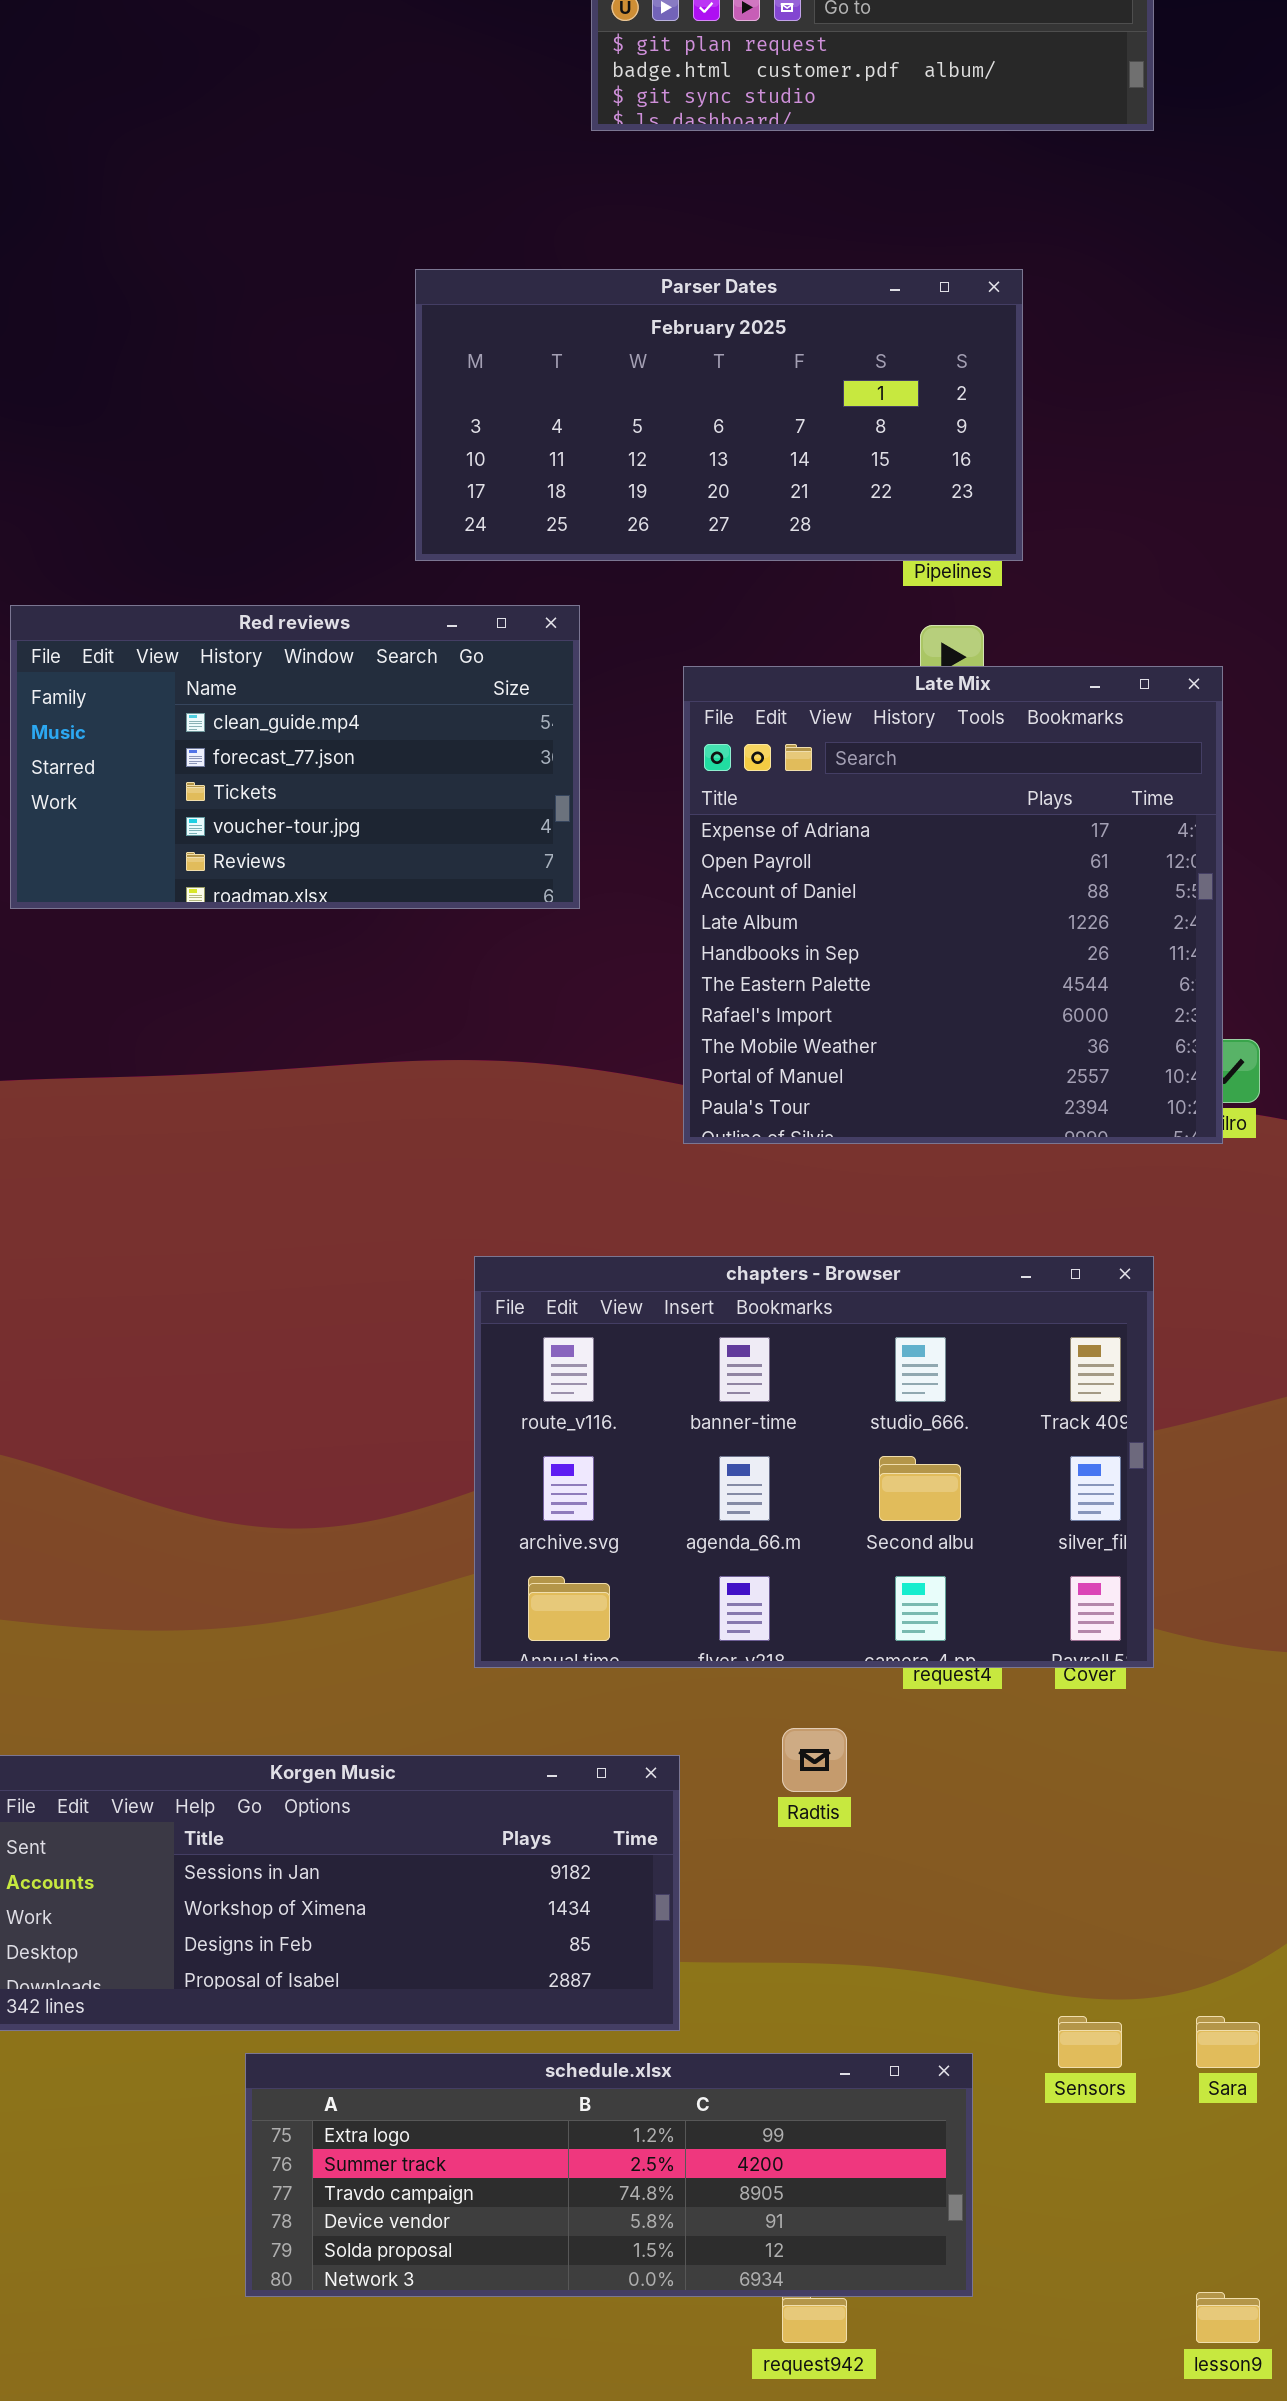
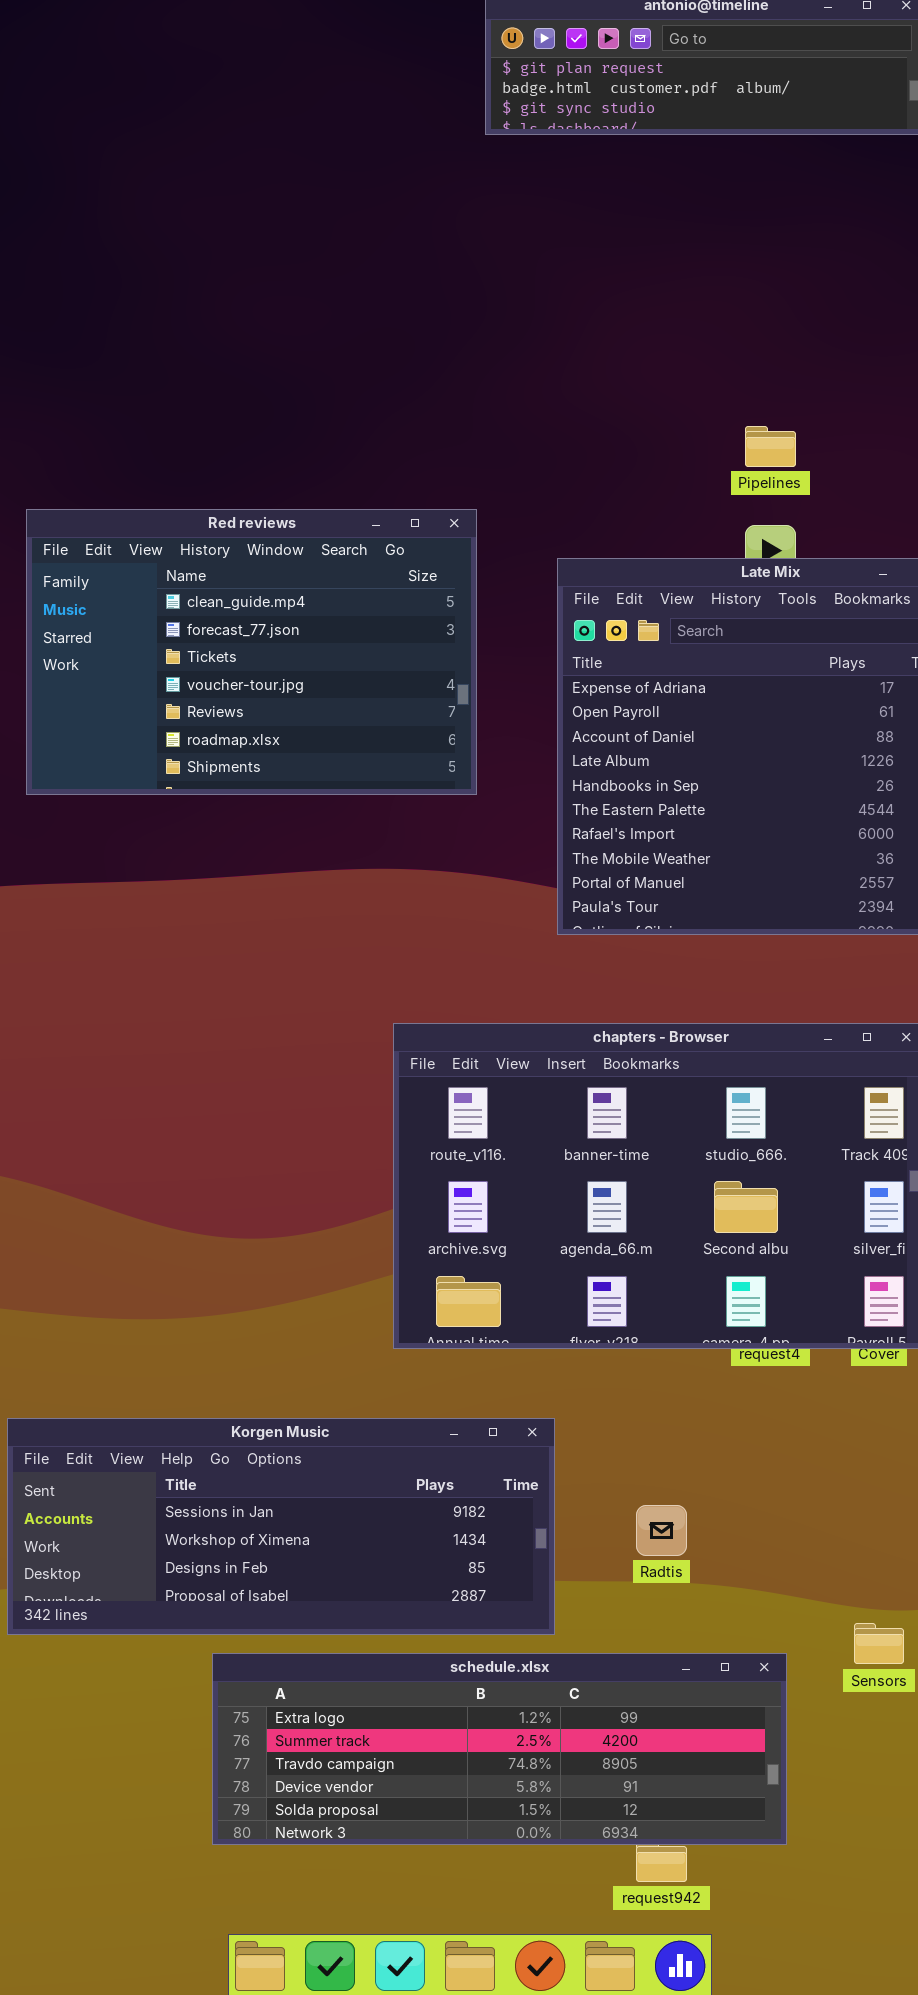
Parser Dates: [415,269,1023,561] -> none, closed
Red reviews: [10,605,580,909] -> [26,509,477,795], resized
Radtis: [782,1728,847,1792] -> [636,1505,687,1556], moved

